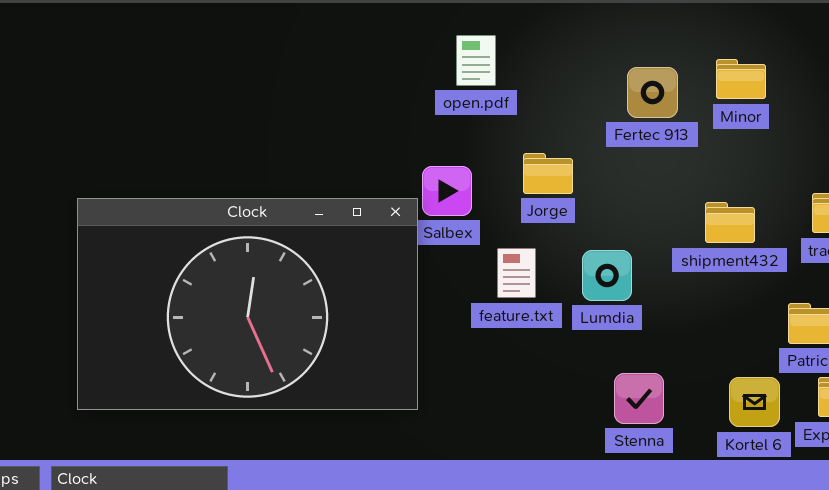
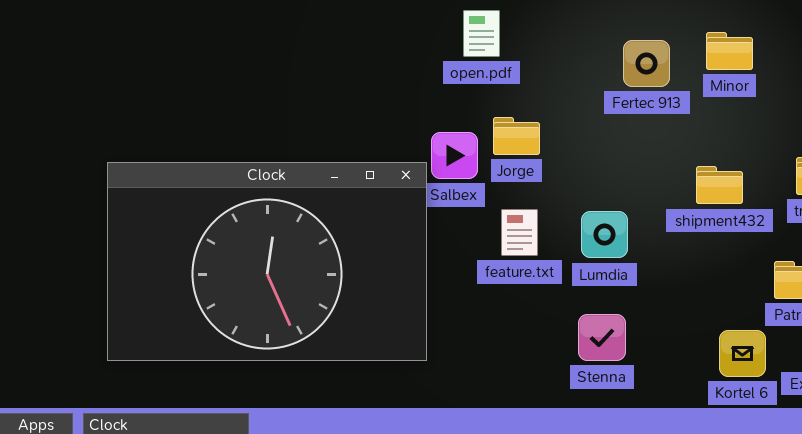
Jorge: [523,153,573,194] -> [493,117,540,155], moved
Stenna: [614,373,664,424] -> [578,314,626,361], moved

